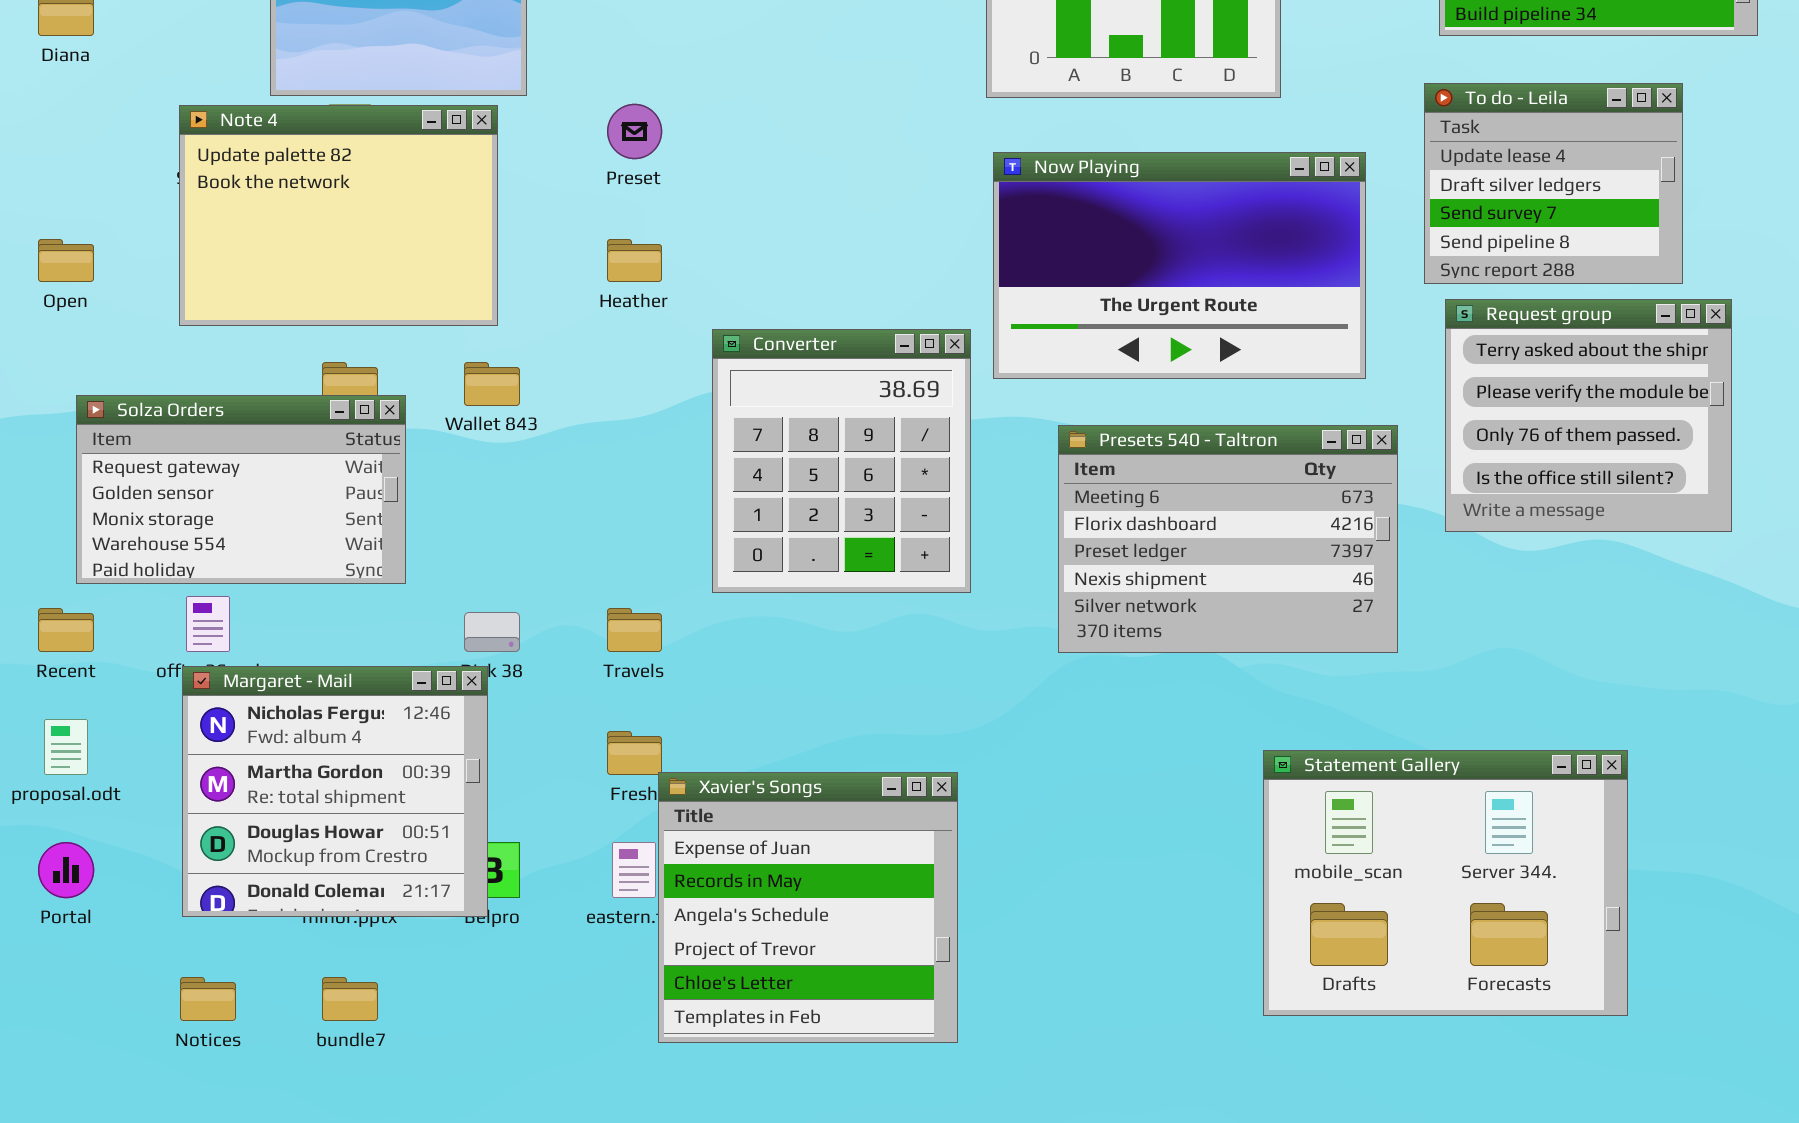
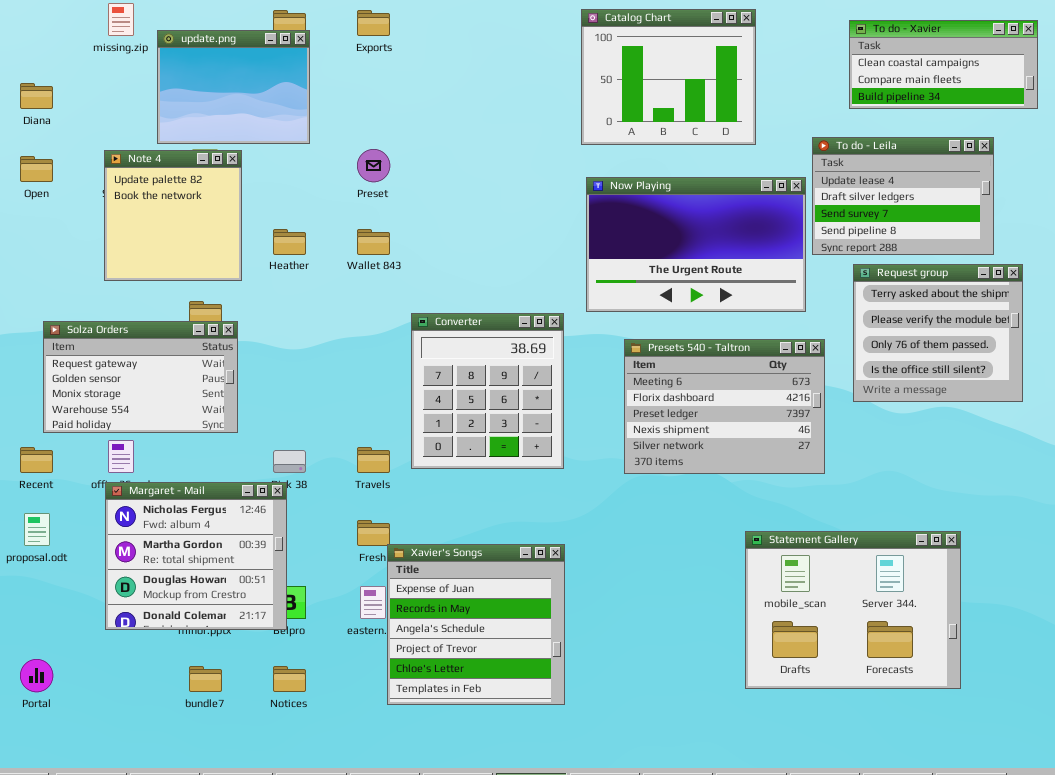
To do - Leila: [1424,83,1683,284] -> [812,137,994,255], resized
Note 4: [179,105,498,326] -> [104,150,242,281], resized
Open: [38,239,94,282] -> [20,156,53,182], moved
Heather: [607,239,662,282] -> [273,229,306,255], moved
Converter: [712,329,971,593] -> [411,313,564,469], moved
Wallet 843: [464,362,520,406] -> [357,229,390,255], moved
Portal: [38,842,94,898] -> [20,659,53,692], moved
Notices: [180,977,236,1021] -> [273,666,306,692], moved

